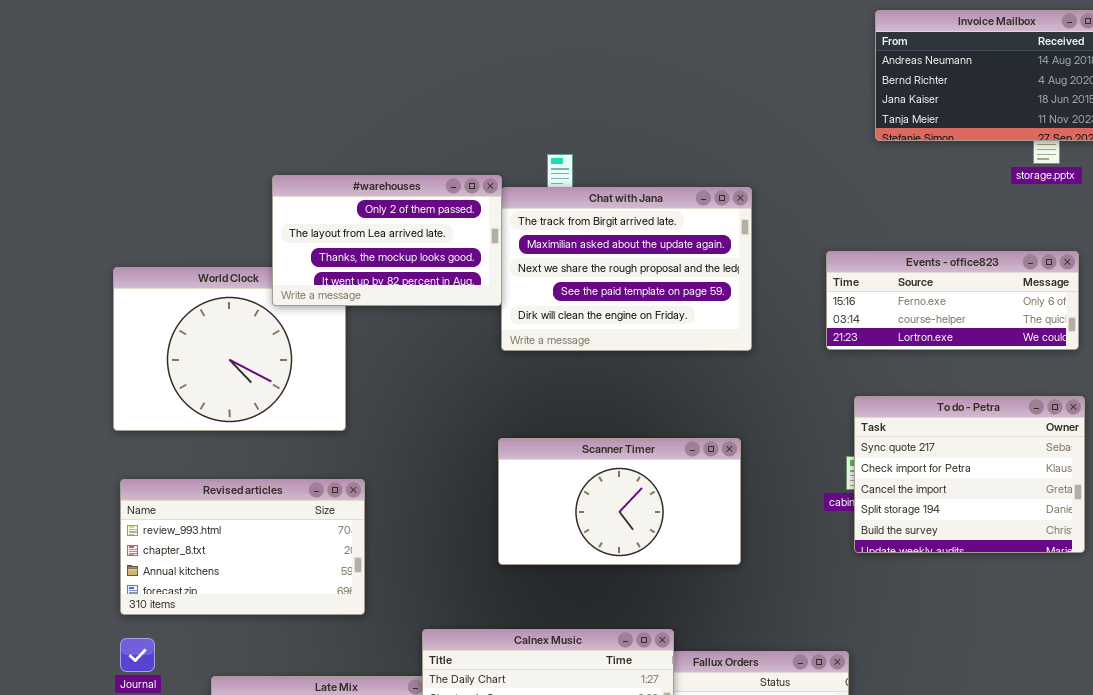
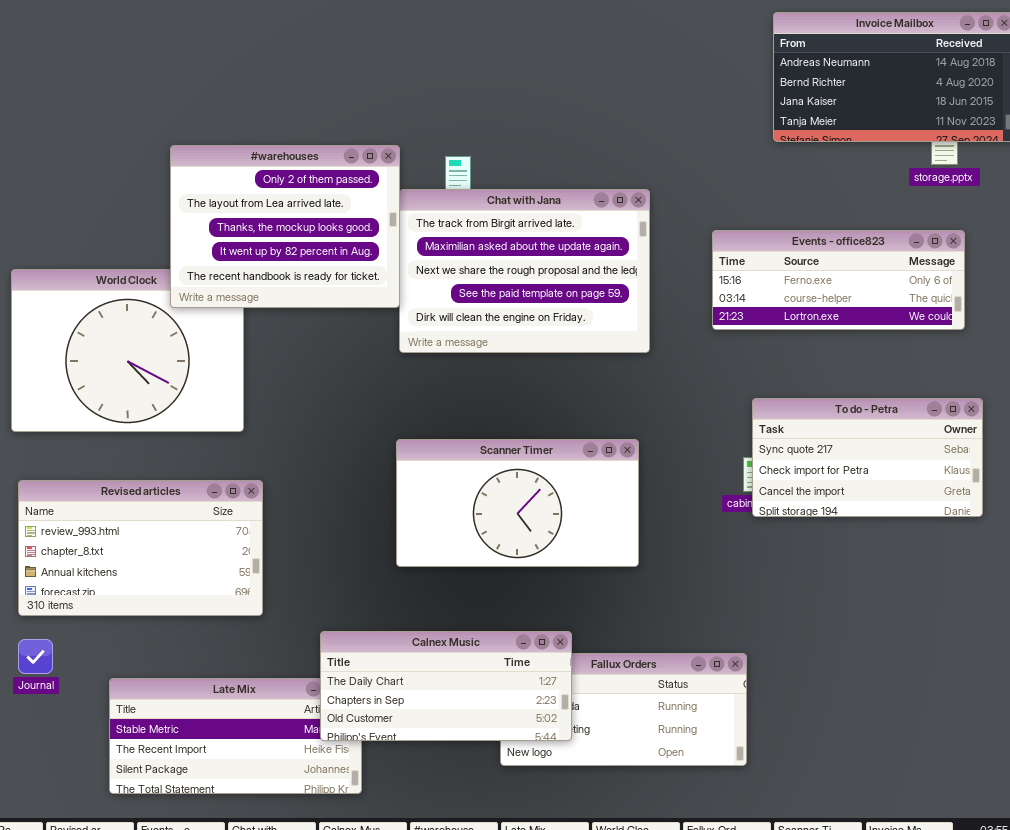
#warehouses: [272,175,502,306] -> [170,145,400,308], resized
Events - office823: [826,251,1079,350] -> [712,230,965,330], moved
To do - Petra: [854,396,1085,553] -> [752,398,983,517], resized

